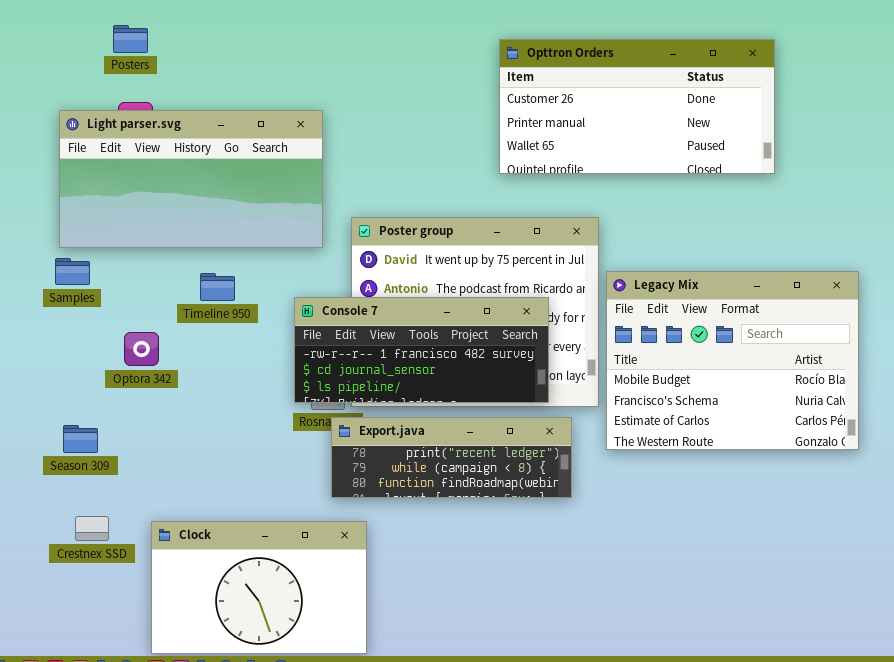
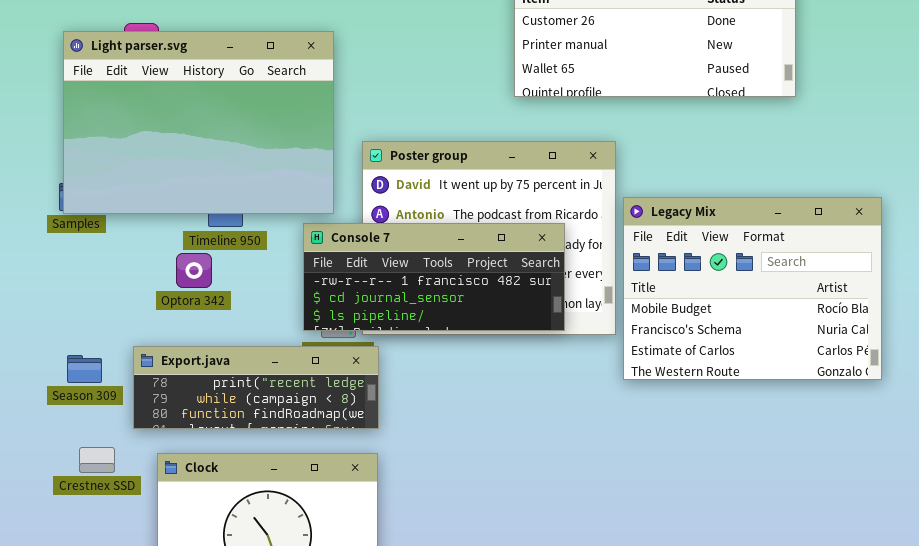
Light parser.svg: [59,110,323,248] -> [63,31,334,214], resized
Optora 342: [124,332,159,366] -> [176,253,212,288], moved
Export.java: [331,417,572,498] -> [133,346,379,429], moved

